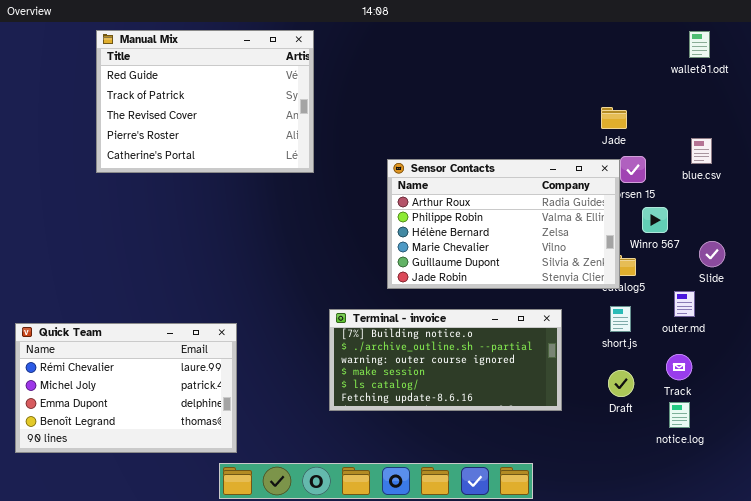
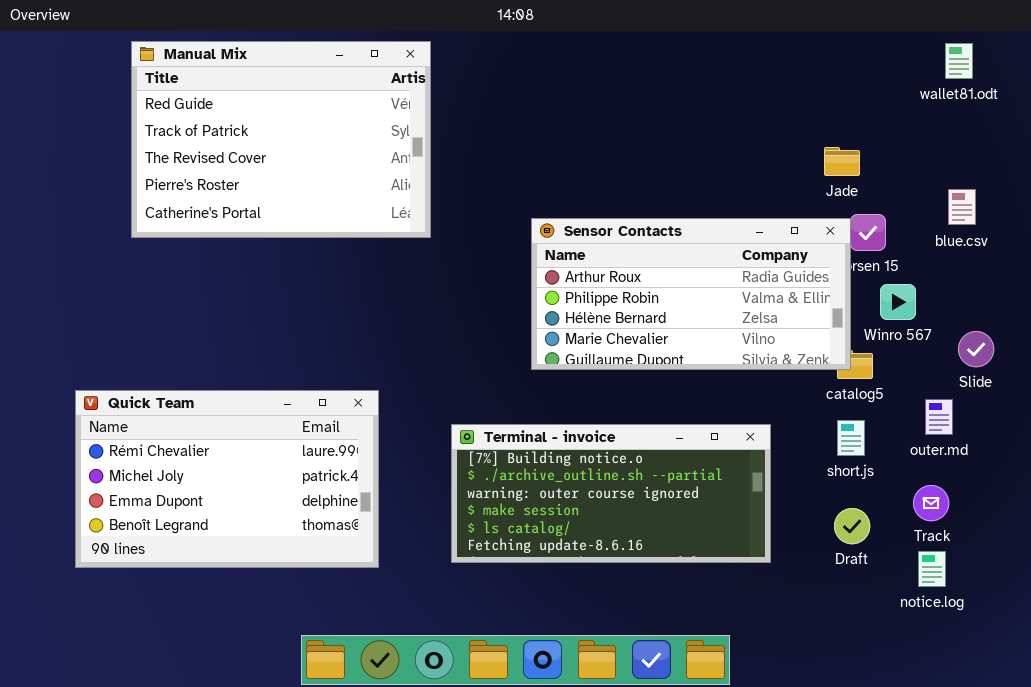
Sensor Contacts: [387,159,620,289] -> [531,218,851,370], resized
Quick Team: [15,323,237,453] -> [75,390,379,568], moved

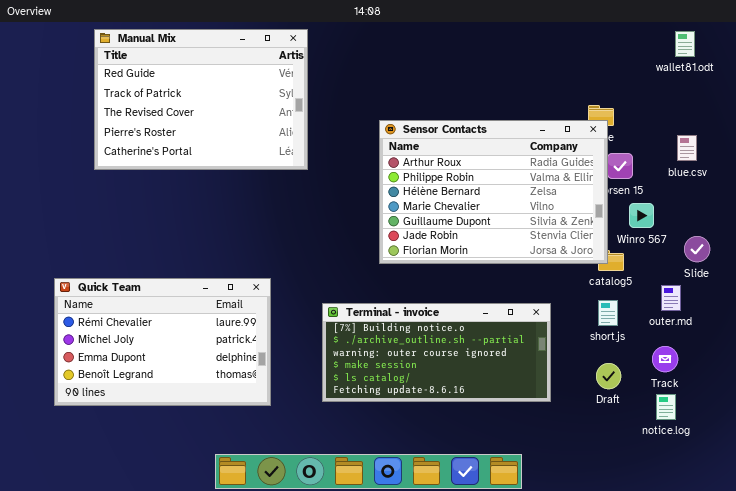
Sensor Contacts: [531,218,851,370] -> [379,120,608,264], resized

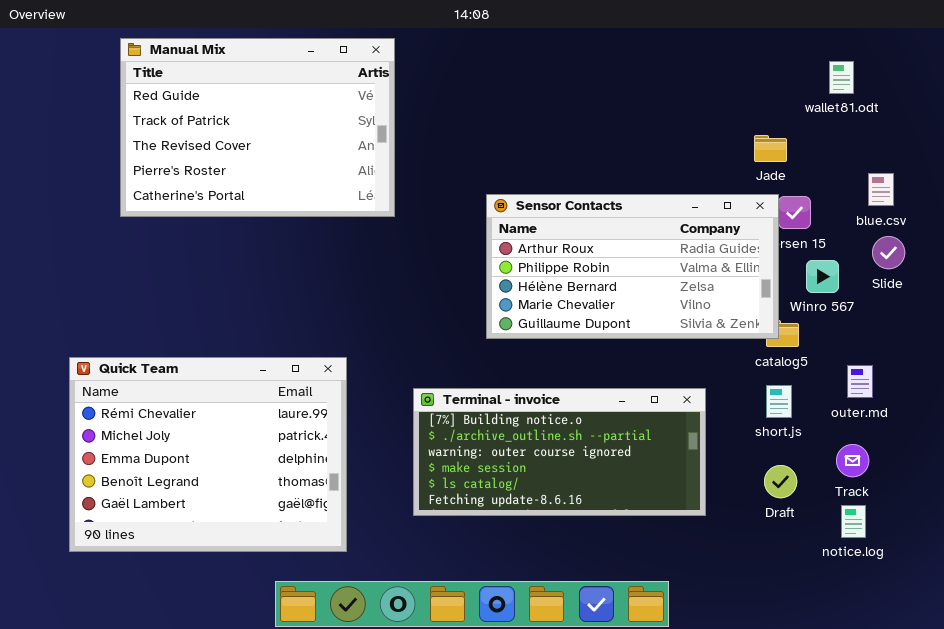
wallet81.odt: [675,31,695,57] -> [829,61,854,94], moved
Sensor Contacts: [379,120,608,264] -> [486,194,779,339], resized
Slide: [684,236,710,262] -> [872,236,905,269], moved
Quick Team: [54,278,271,406] -> [69,357,347,552], resized

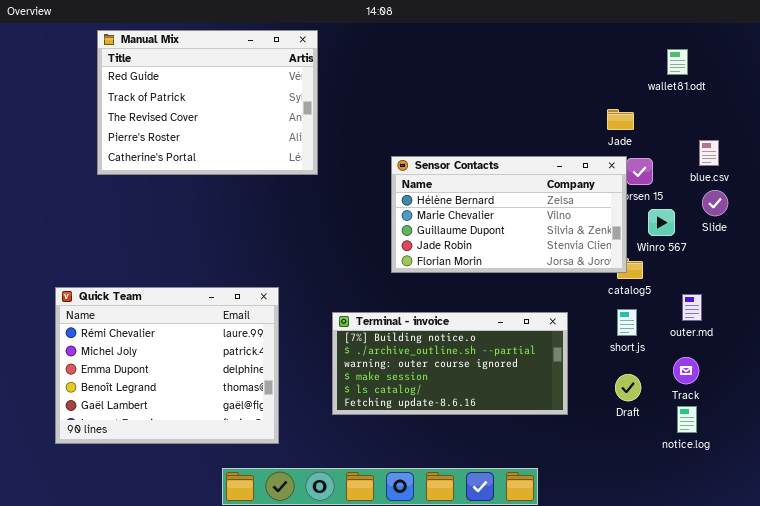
Sensor Contacts: [486,194,779,339] -> [391,156,627,273], scrolled down 2 rows

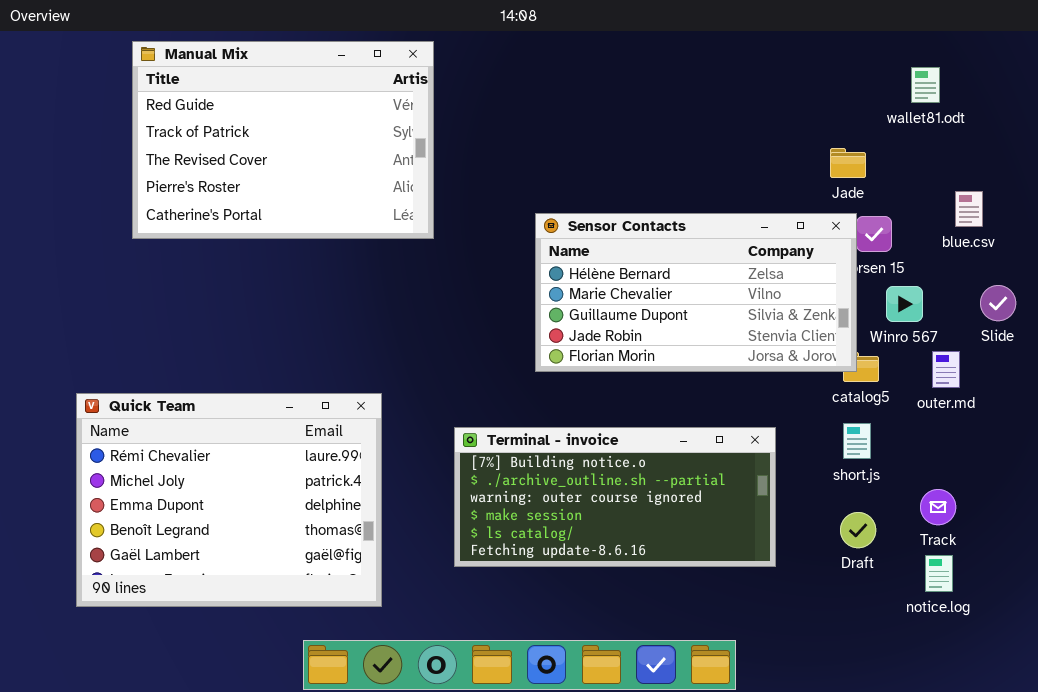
Slide: [702,190,728,216] -> [980,285,1016,321], moved
outer.md: [682,294,702,321] -> [932,351,960,388], moved

